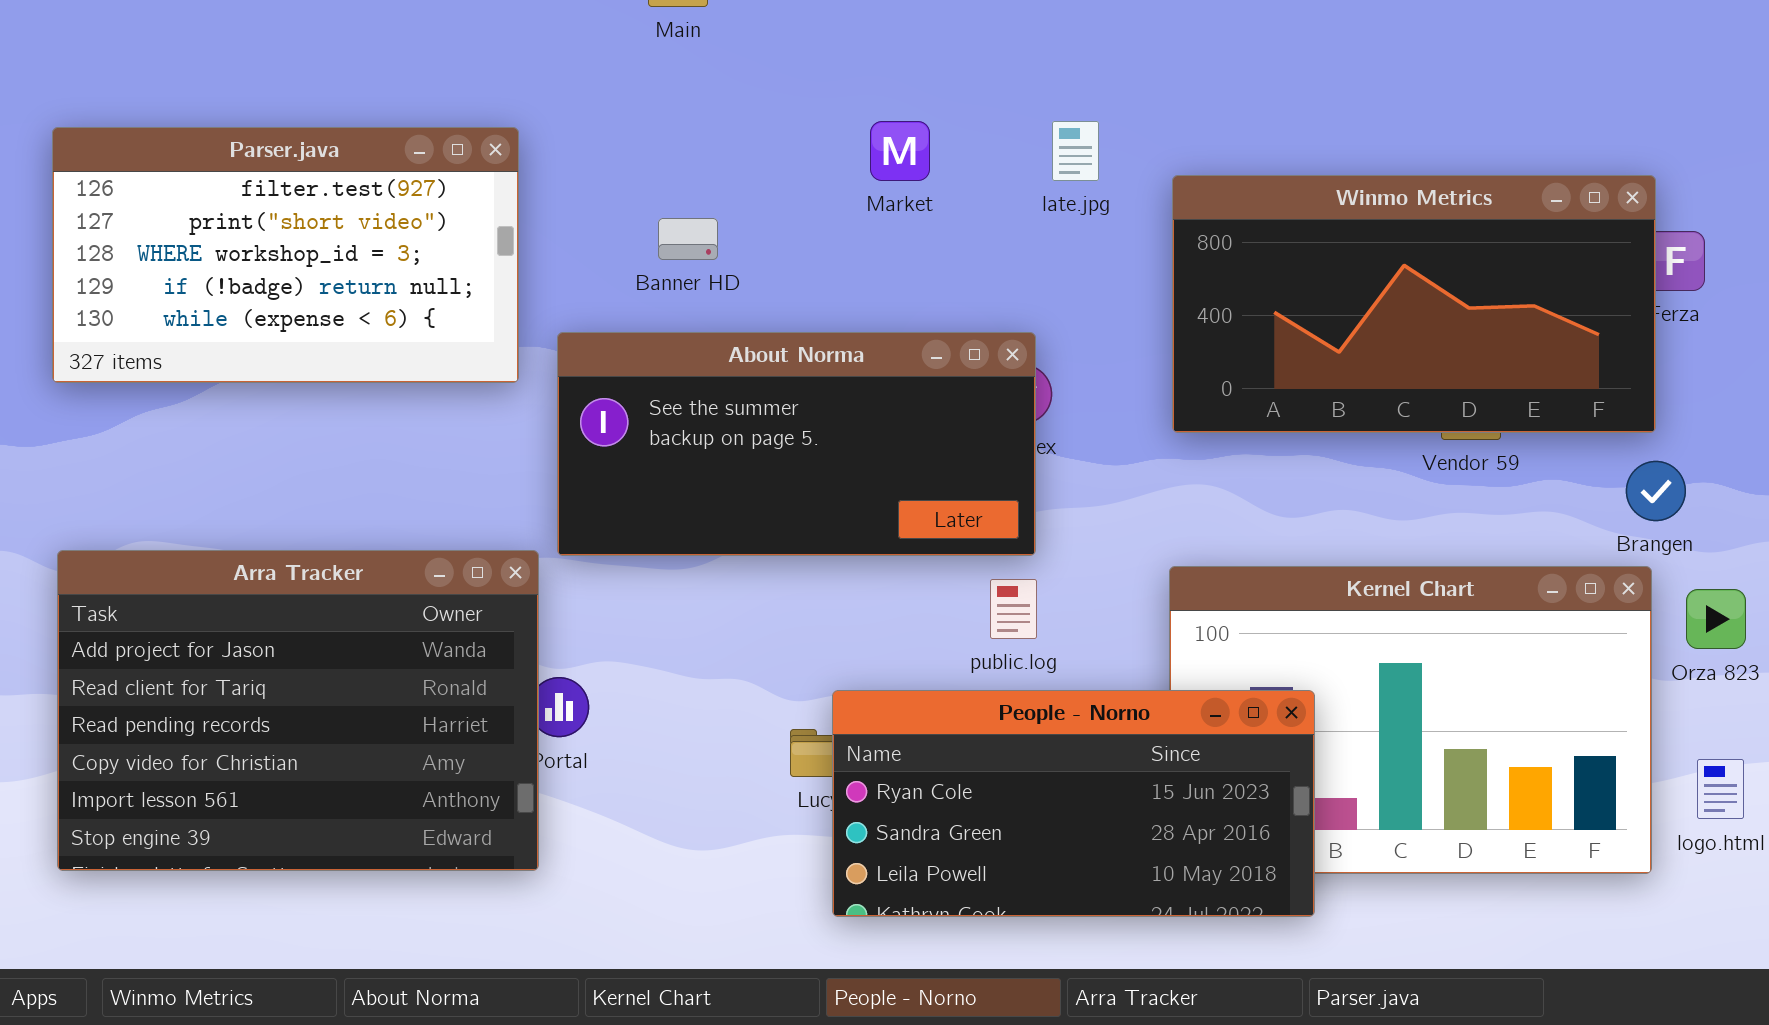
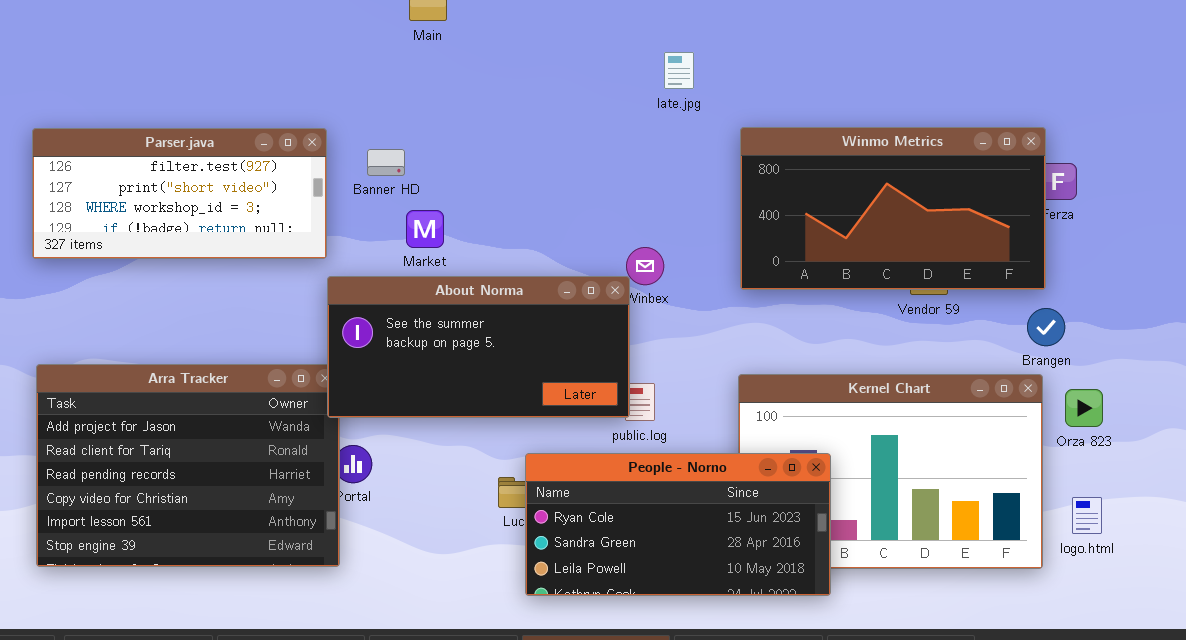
Market: [870,121,930,181] -> [406,210,444,248], moved
late.jpg: [1052,121,1099,181] -> [664,52,694,89], moved
Parser.java: [52,127,519,383] -> [32,128,327,259], resized
Banner HD: [658,218,718,260] -> [367,149,405,176], moved
About Norma: [557,332,1036,556] -> [327,276,630,418], moved

